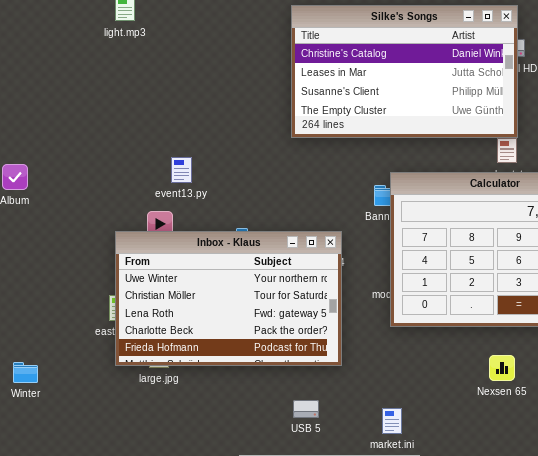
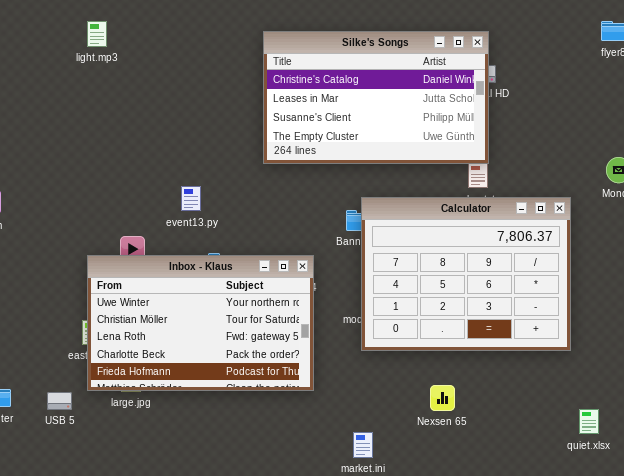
event13.py: [171,157,192,183] -> [181,186,201,211], moved
Nexsen 65: [489,355,515,381] -> [430,385,455,411], moved
USB 5: [293,400,319,418] -> [47,392,72,410], moved

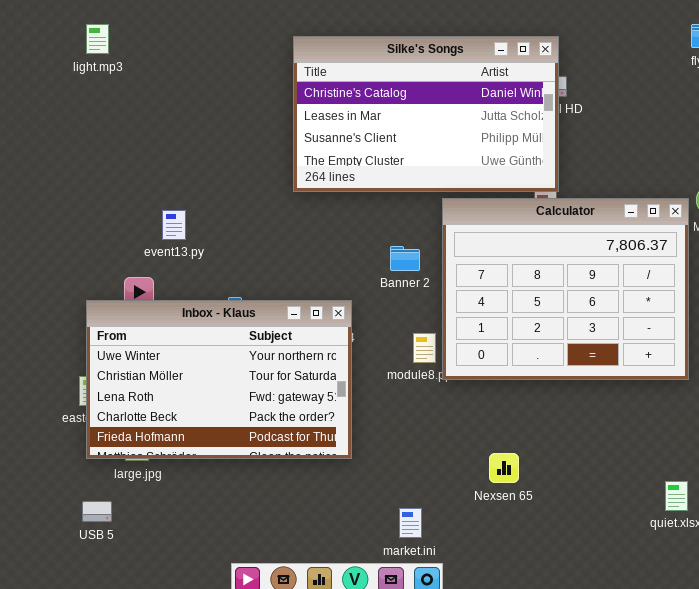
event13.py: [181,186,201,211] -> [162,210,186,240], moved
Calculator: [361,197,571,351] -> [442,198,689,380], moved
USB 5: [47,392,72,410] -> [82,501,112,522], moved

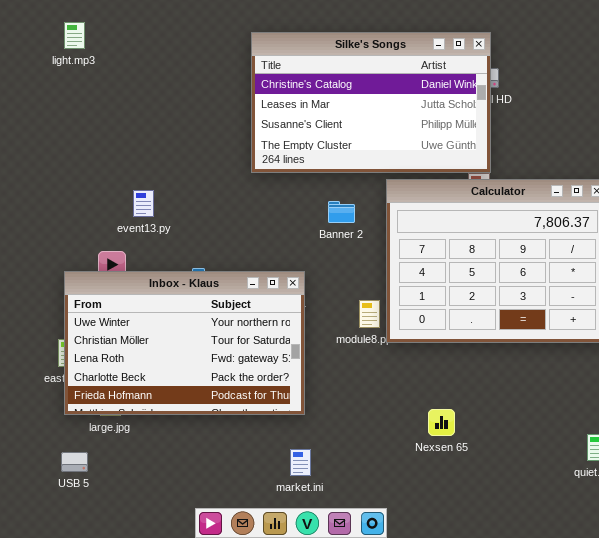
Banner 2: [390,246,420,271] -> [328,201,355,223], moved
market.ini: [399,508,422,538] -> [290,449,311,476], moved

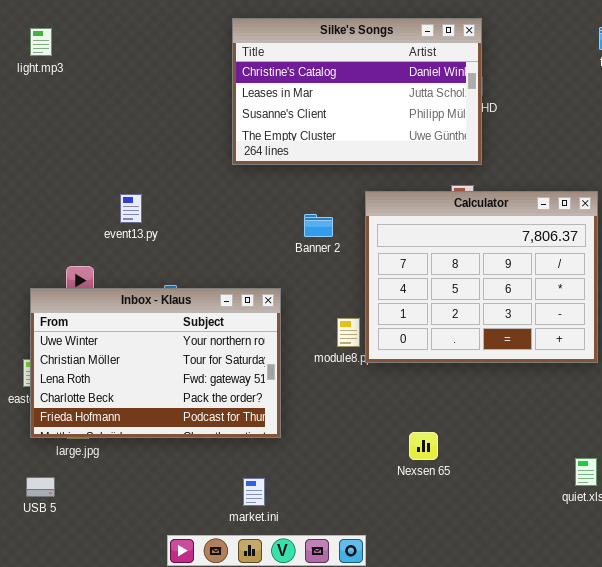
Silke's Songs: [251,32,491,173] -> [232,18,482,165], moved
event13.py: [133,190,154,217] -> [120,194,142,223], moved
market.ini: [290,449,311,476] -> [243,478,265,506], moved

